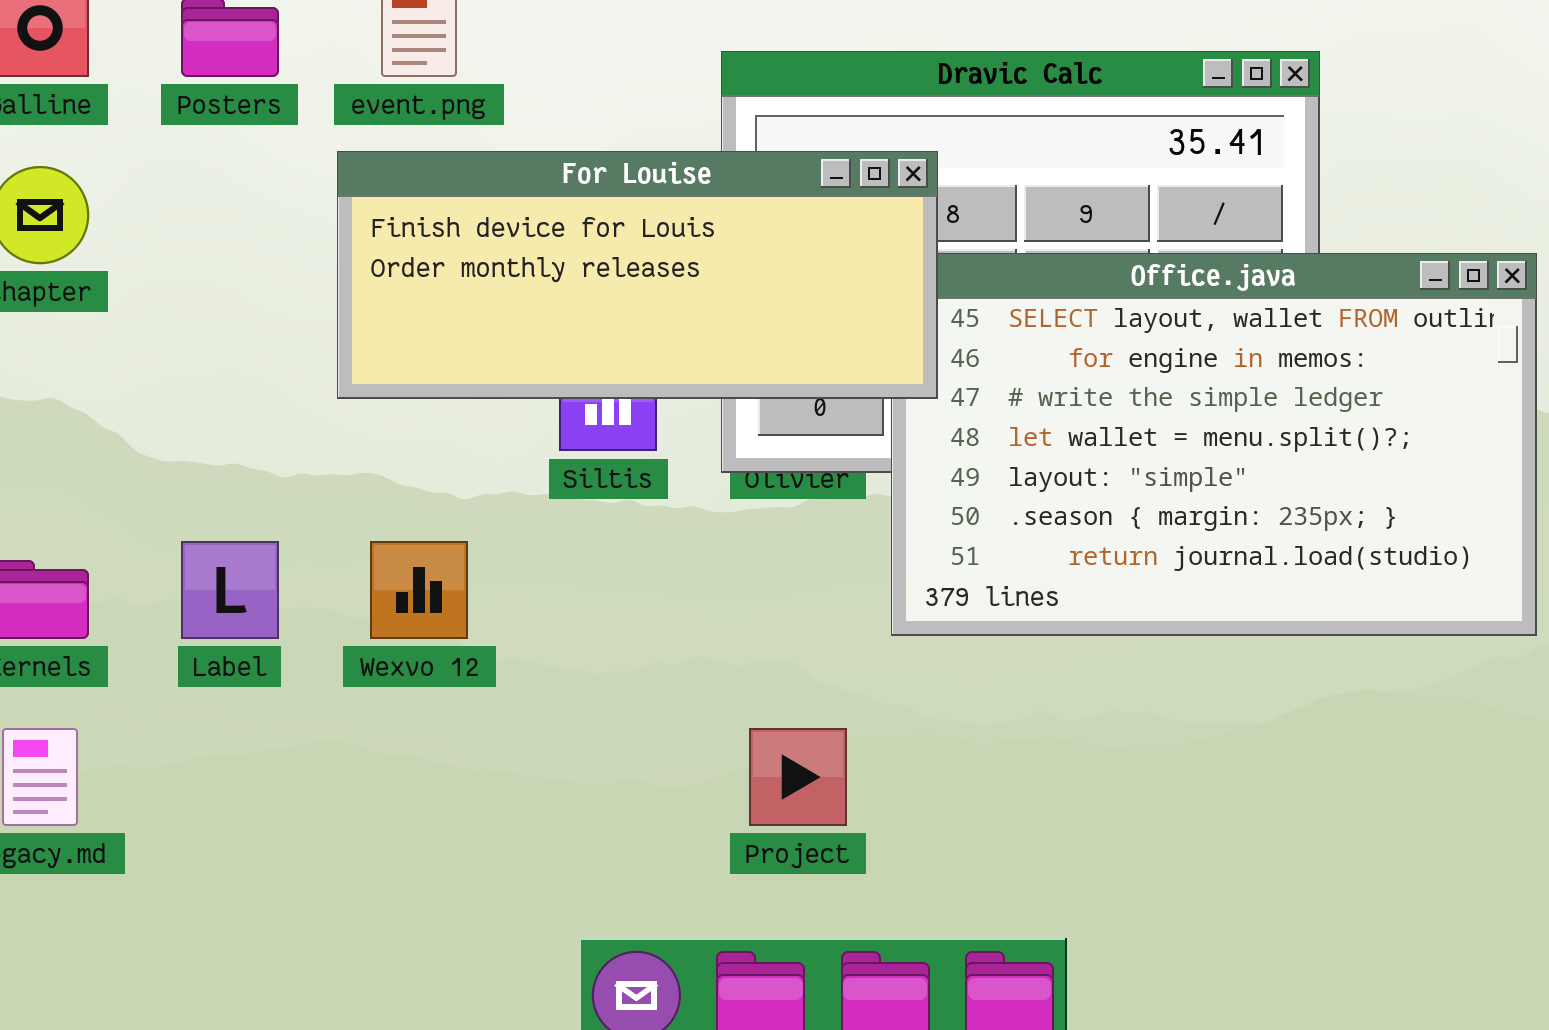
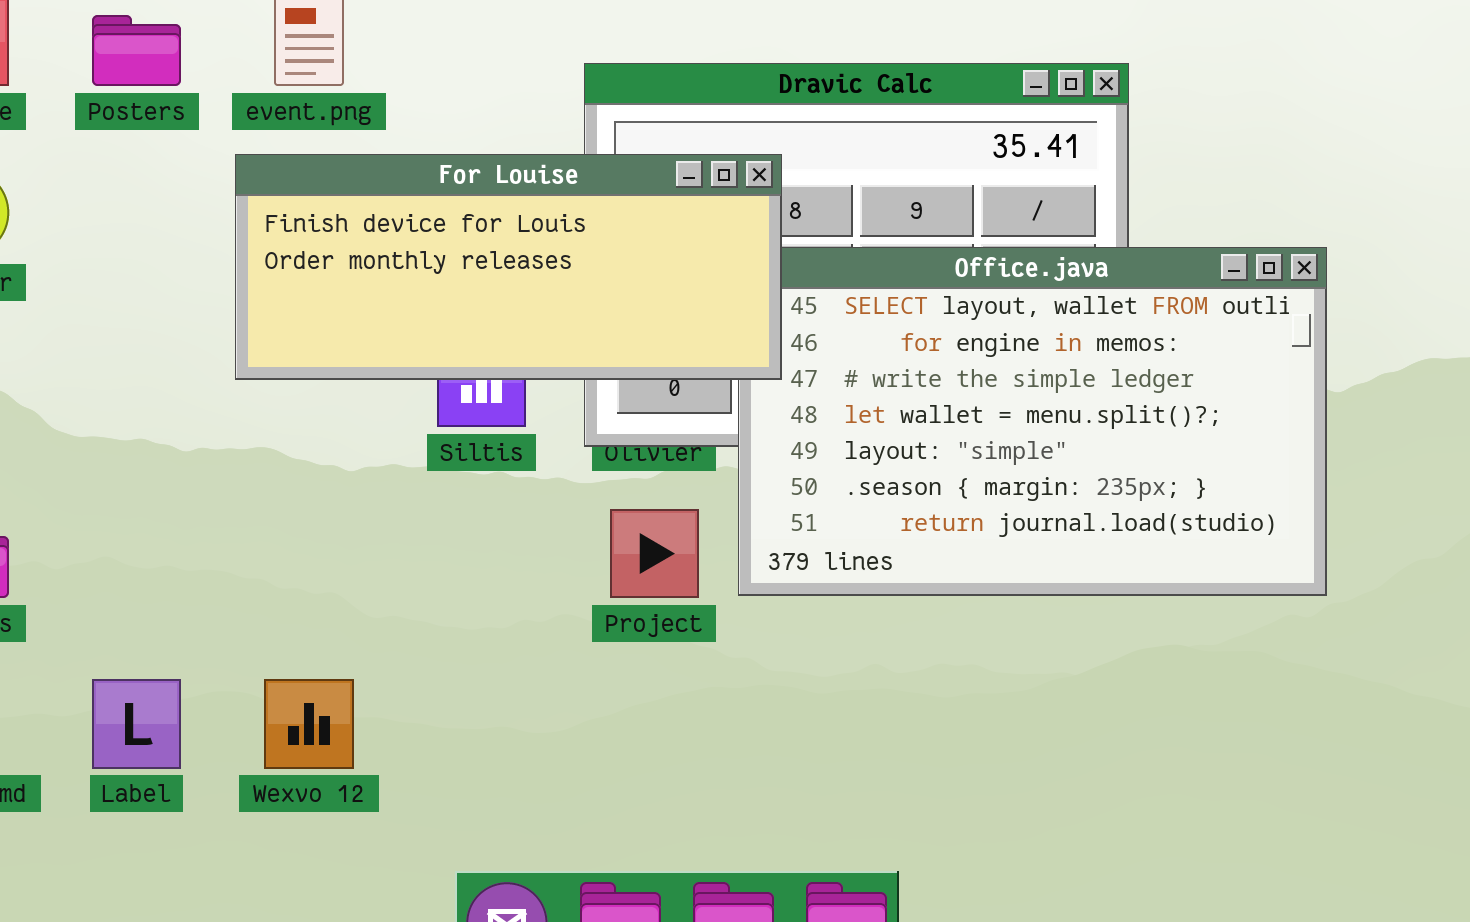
Label: [181,541,279,639] -> [92,679,181,769], moved
Wexvo 12: [370,541,468,639] -> [264,679,354,769], moved
Project: [749,728,847,826] -> [610,509,699,598], moved

